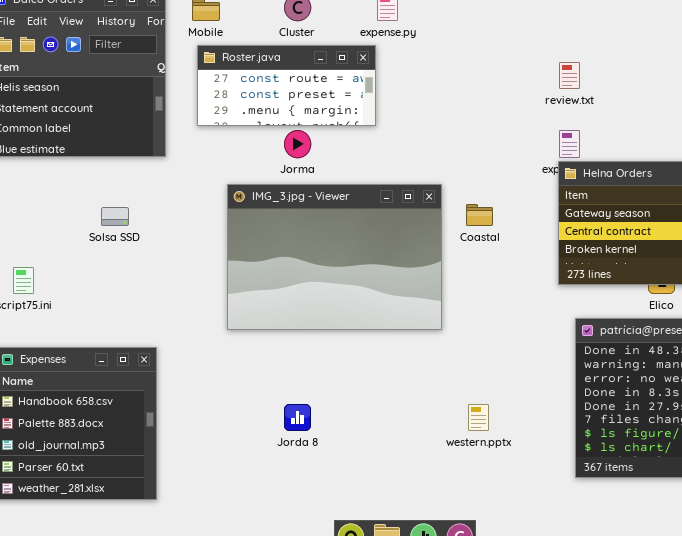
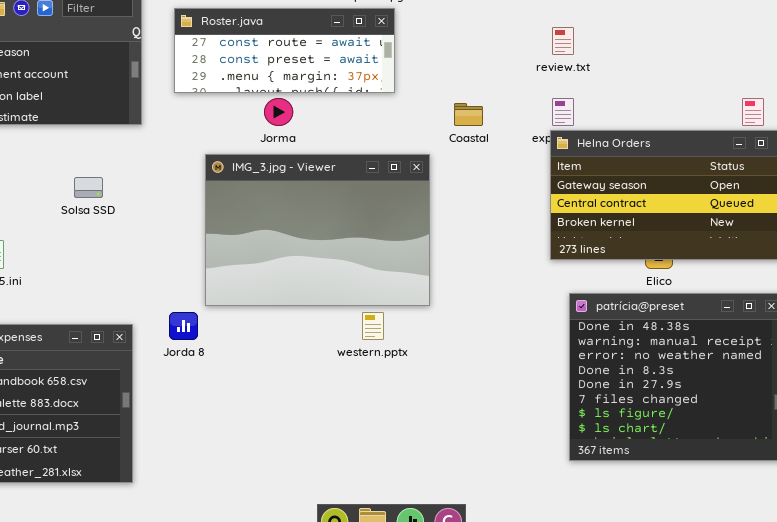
Roster.java: [197,45,376,126] -> [174,8,395,93], resized
Coastal: [466,204,493,226] -> [454,103,483,126], moved
Jorda 8: [284,404,311,431] -> [169,312,198,340], moved
western.pptx: [468,404,489,431] -> [362,312,384,340], moved

